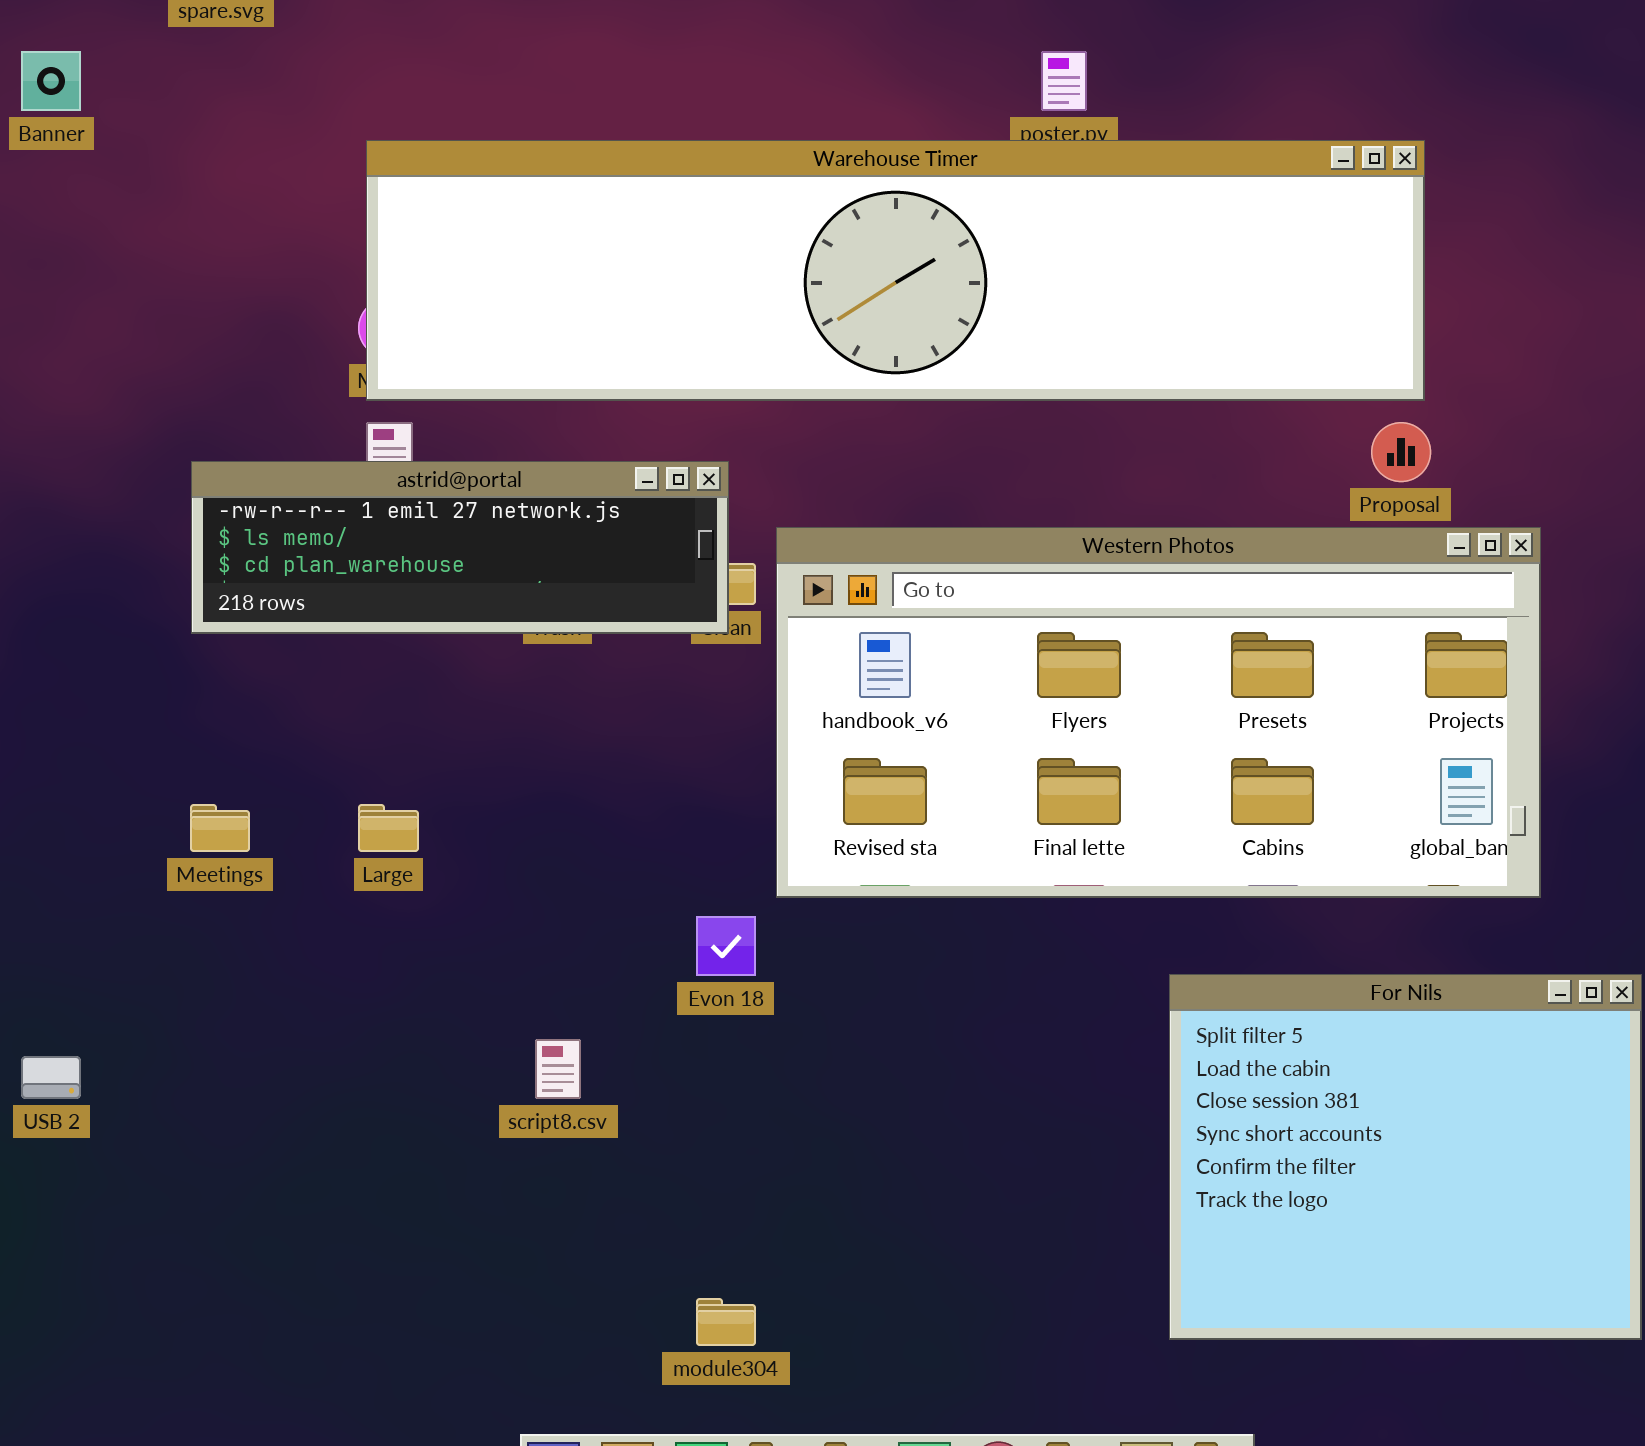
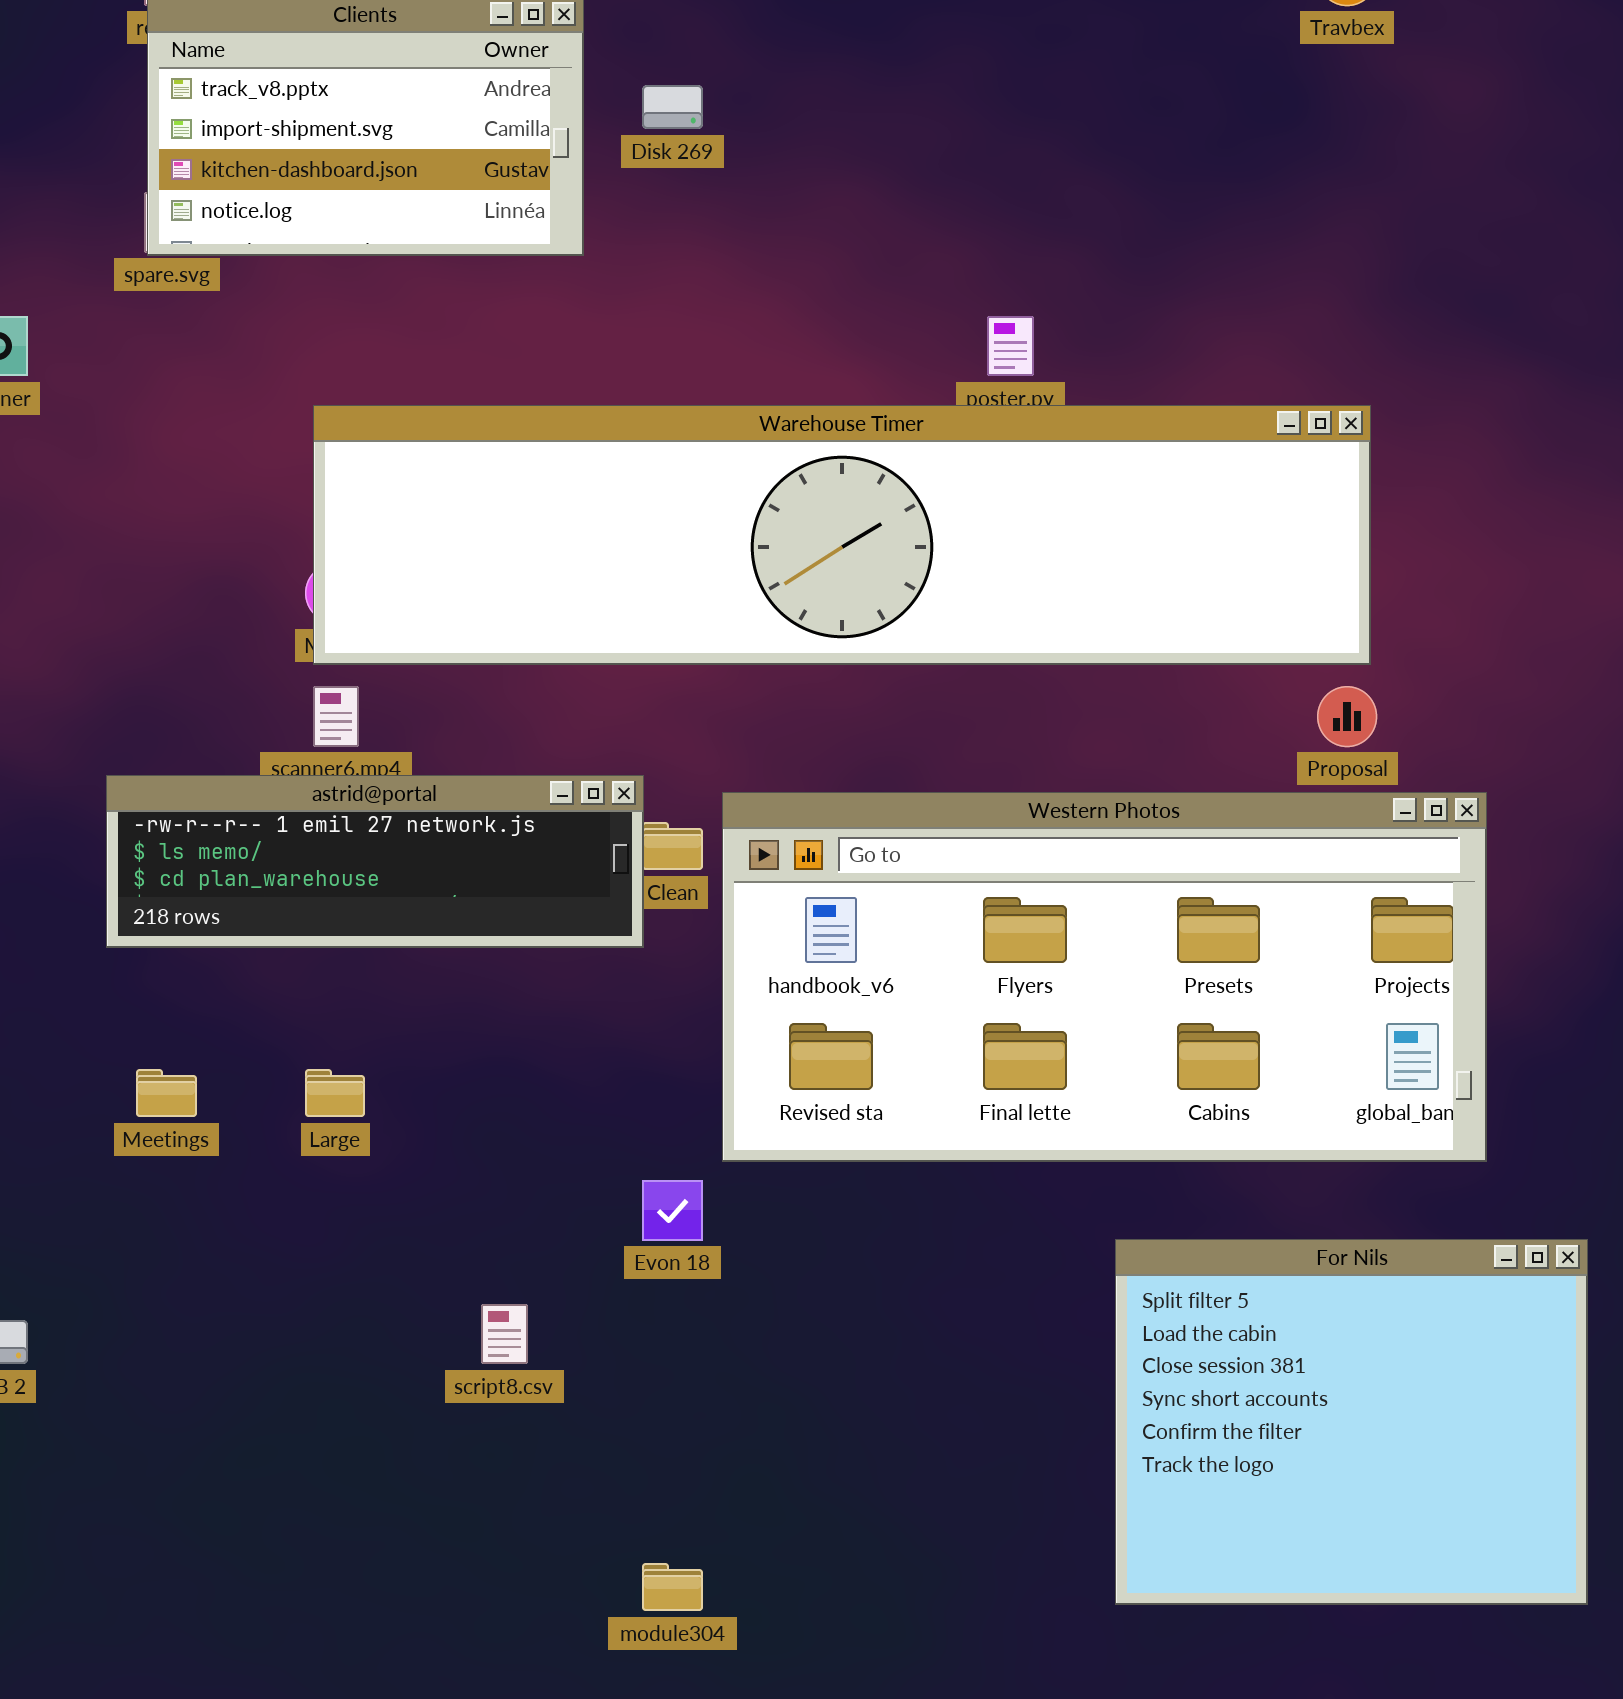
astrid@portal: [191,461,729,634] -> [106,775,644,948], moved

